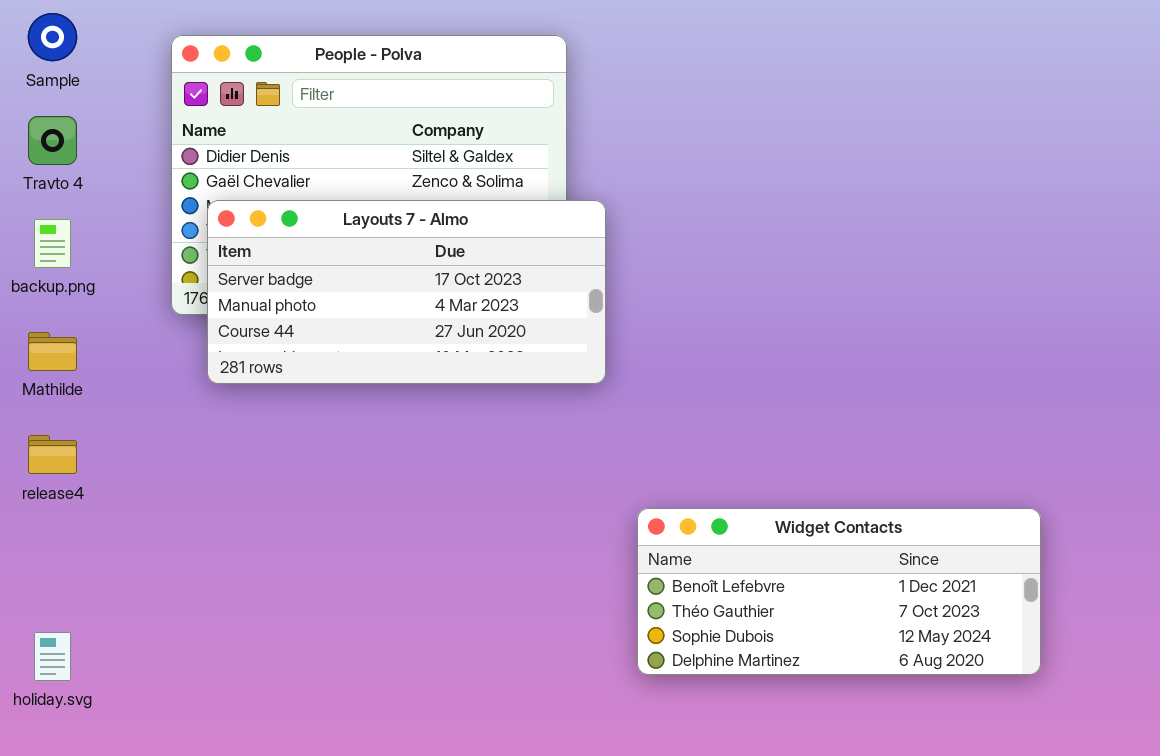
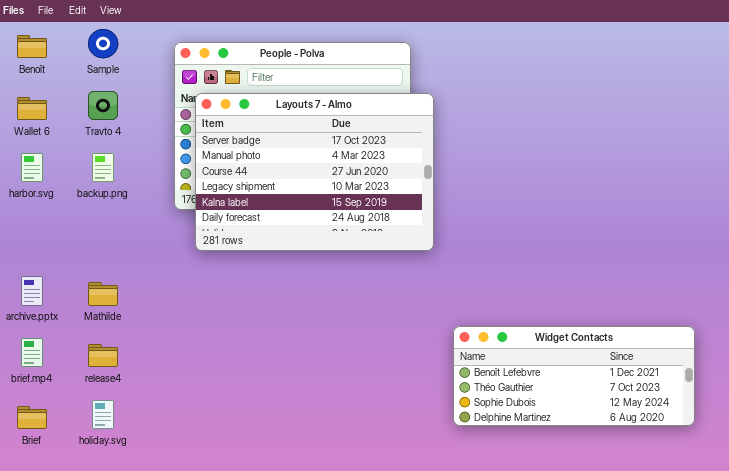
Layouts 7 - Almo: [207,200,606,384] -> [195,93,434,251], resized
Mathilde: [28,332,77,371] -> [88,282,118,306], moved
release4: [28,435,77,474] -> [88,344,118,367], moved

